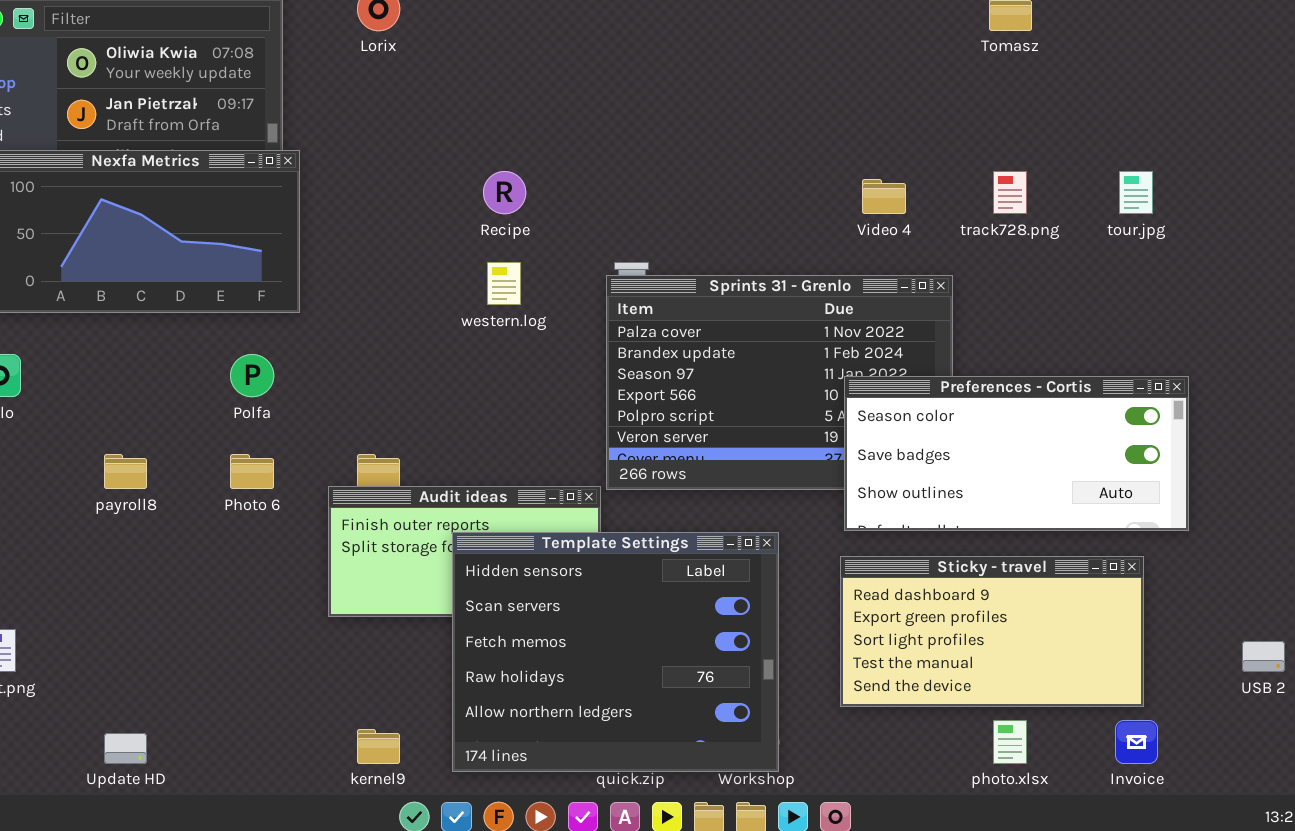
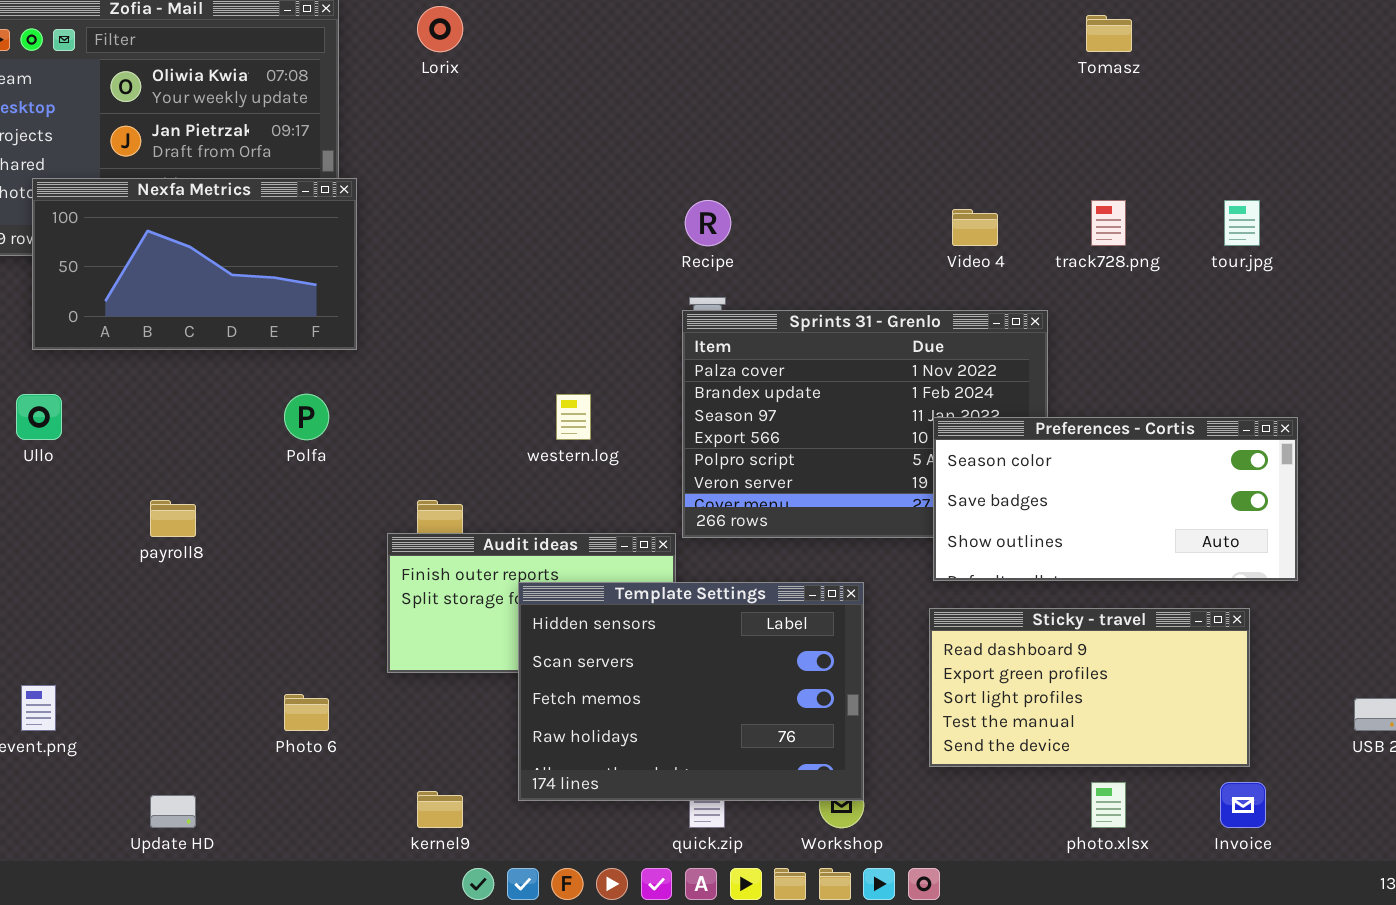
Recipe: [483,171,526,214] -> [685,200,731,246], moved
western.log: [487,262,521,305] -> [556,394,591,440], moved
Photo 6: [230,454,274,489] -> [284,694,329,731], moved
Template Settings: [452,532,779,772] -> [518,582,864,801], resized

